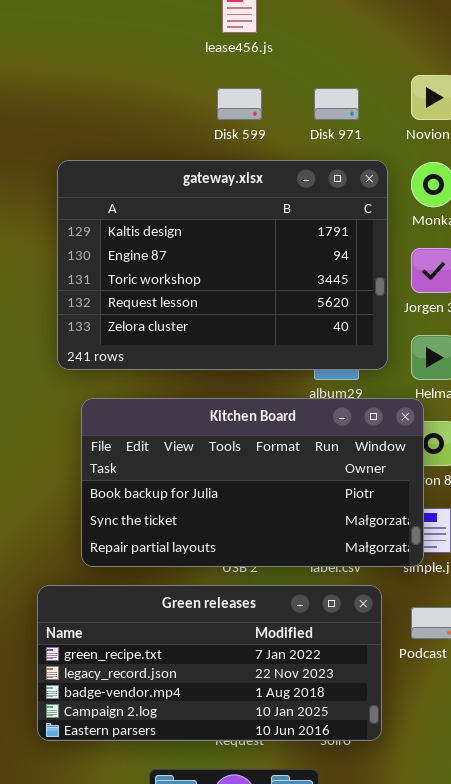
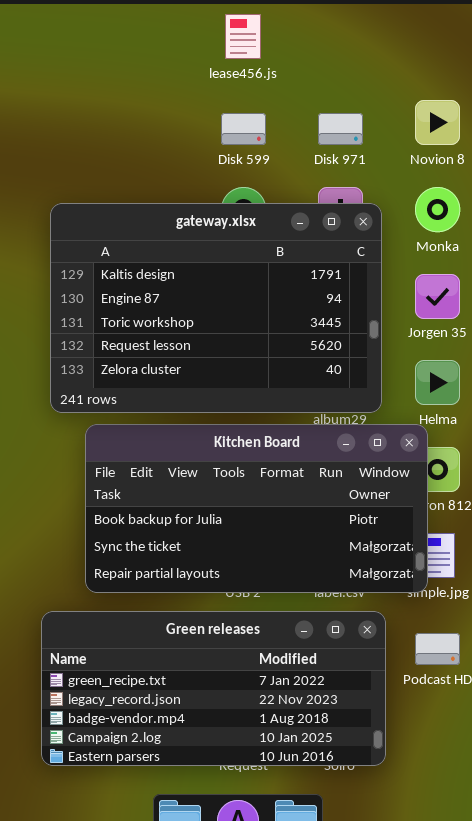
gateway.xlsx: [57,160,388,370] -> [50,203,382,413], moved

